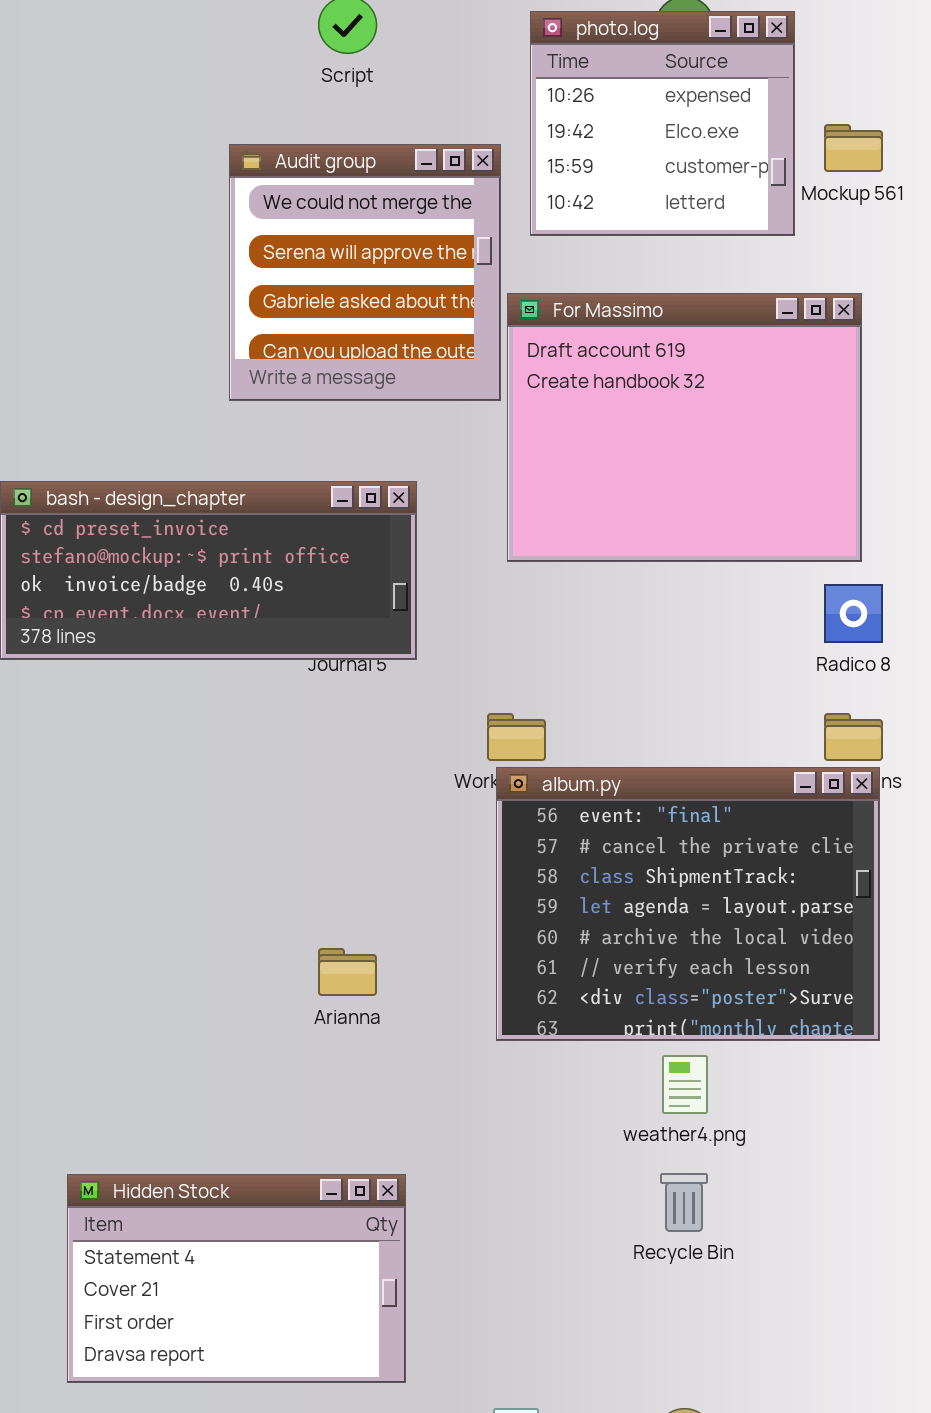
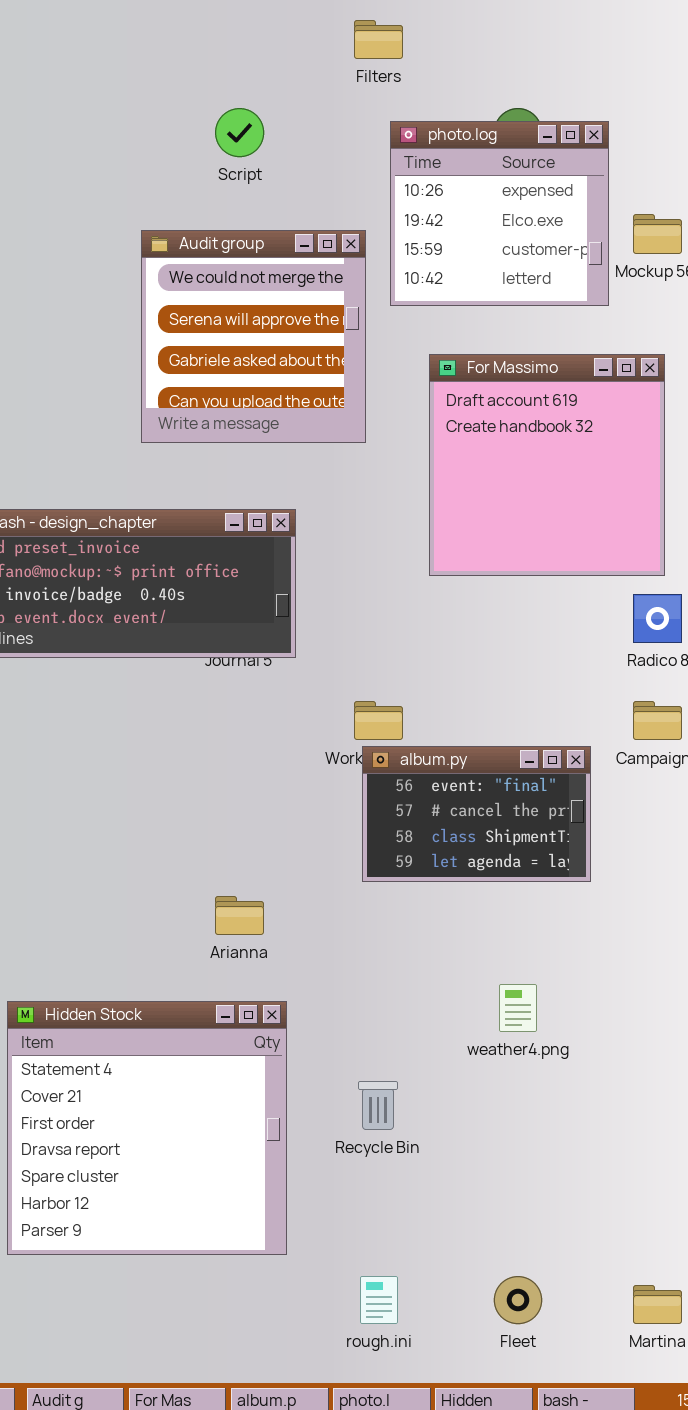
For Massimo: [507,293,862,562] -> [429,354,665,576], resized
album.py: [496,767,880,1041] -> [362,746,591,882], resized
Recycle Bin: [660,1173,708,1232] -> [358,1081,398,1130], moved
Hidden Stock: [67,1174,406,1383] -> [7,1001,287,1255], resized

